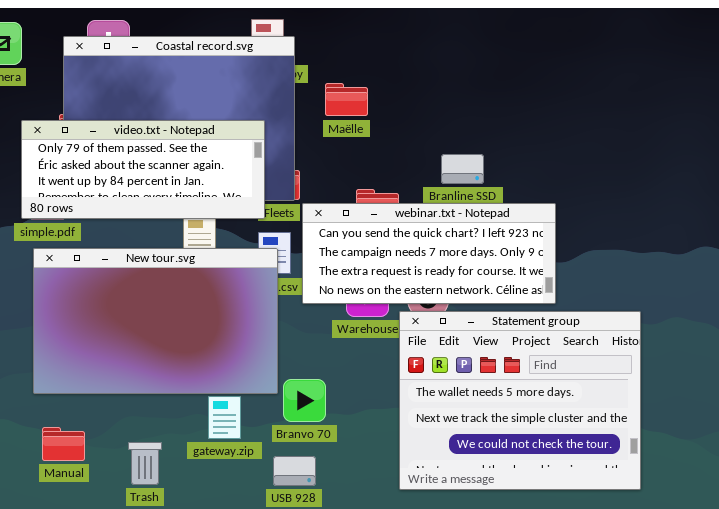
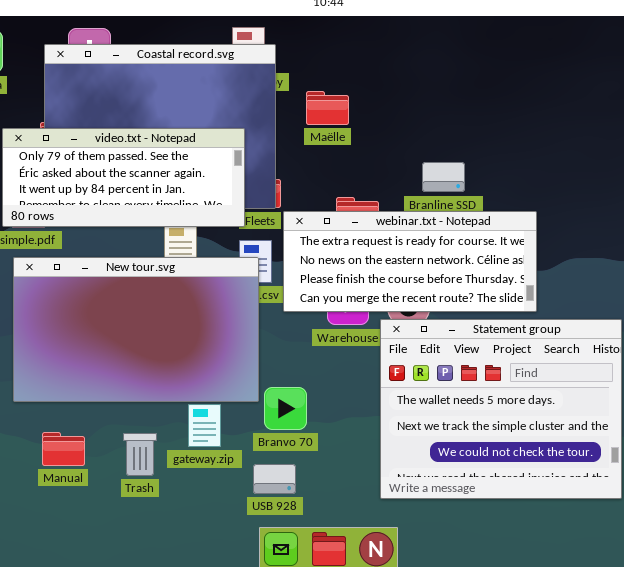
webinar.txt - Notepad: [302,203,556,304] -> [283,211,537,312], scrolled down 2 rows
Manual: [42,427,85,461] -> [42,432,85,466], moved
Trash: [128,442,162,485] -> [123,433,157,476], moved

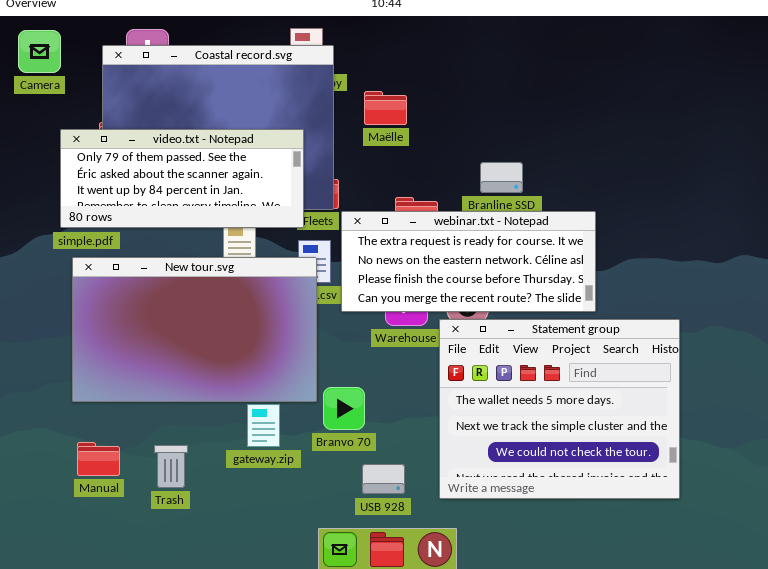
Manual: [42,432,85,466] -> [77,442,120,476], moved
Trash: [123,433,157,476] -> [154,445,188,488], moved
USB 928: [253,464,296,494] -> [362,464,405,494], moved

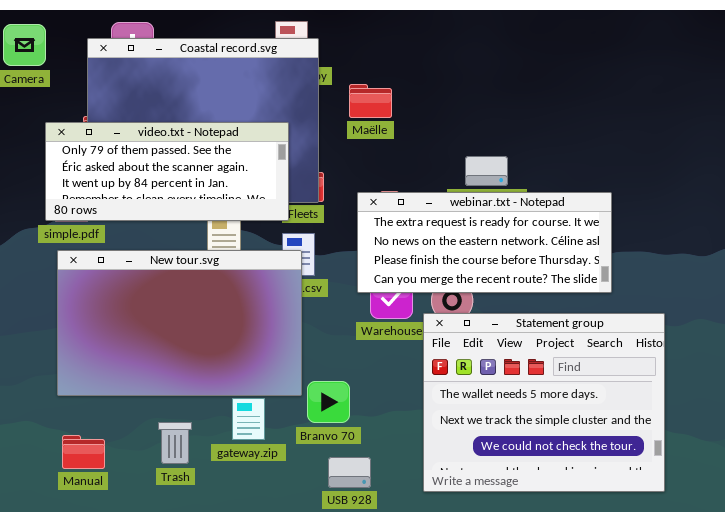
webinar.txt - Notepad: [341,211,596,312] -> [357,192,612,293], moved
Trash: [154,445,188,488] -> [158,422,192,464], moved
USB 928: [362,464,405,494] -> [328,457,371,488], moved

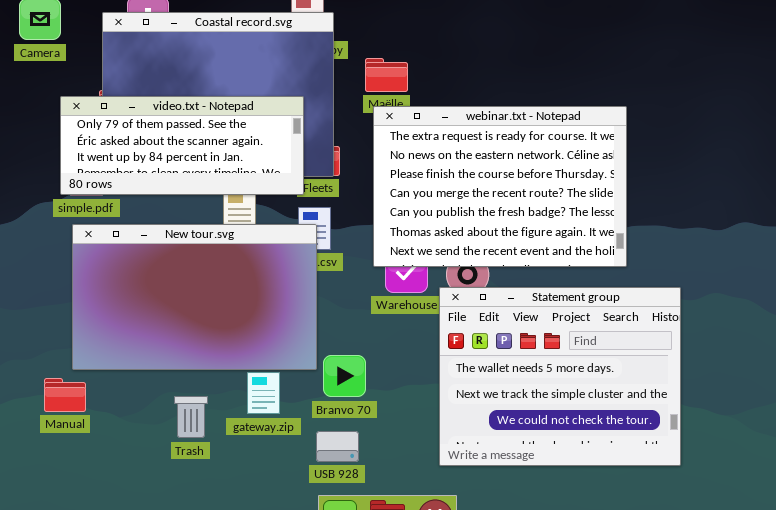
webinar.txt - Notepad: [357,192,612,293] -> [373,106,627,267], resized
Manual: [62,435,105,469] -> [44,378,86,412], moved
USB 928: [328,457,371,488] -> [316,431,359,462], moved

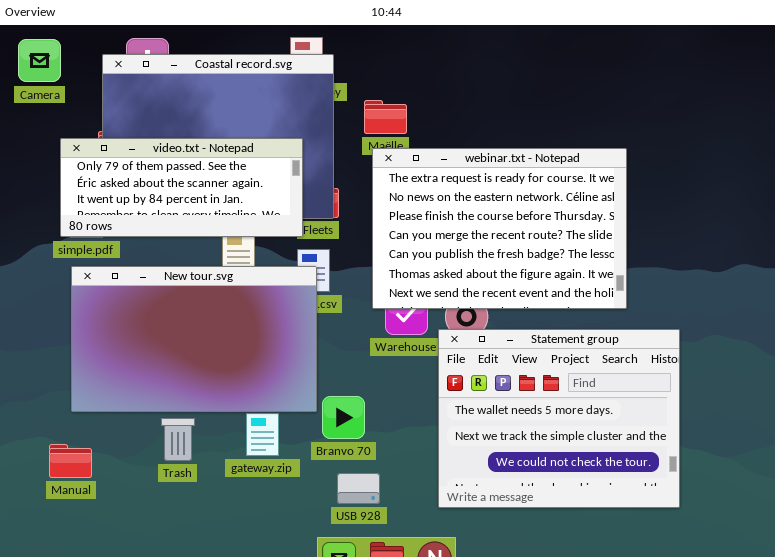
Manual: [44,378,86,412] -> [49,444,92,478], moved
Trash: [174,396,208,438] -> [161,418,195,461], moved
USB 928: [316,431,359,462] -> [337,473,380,504], moved

